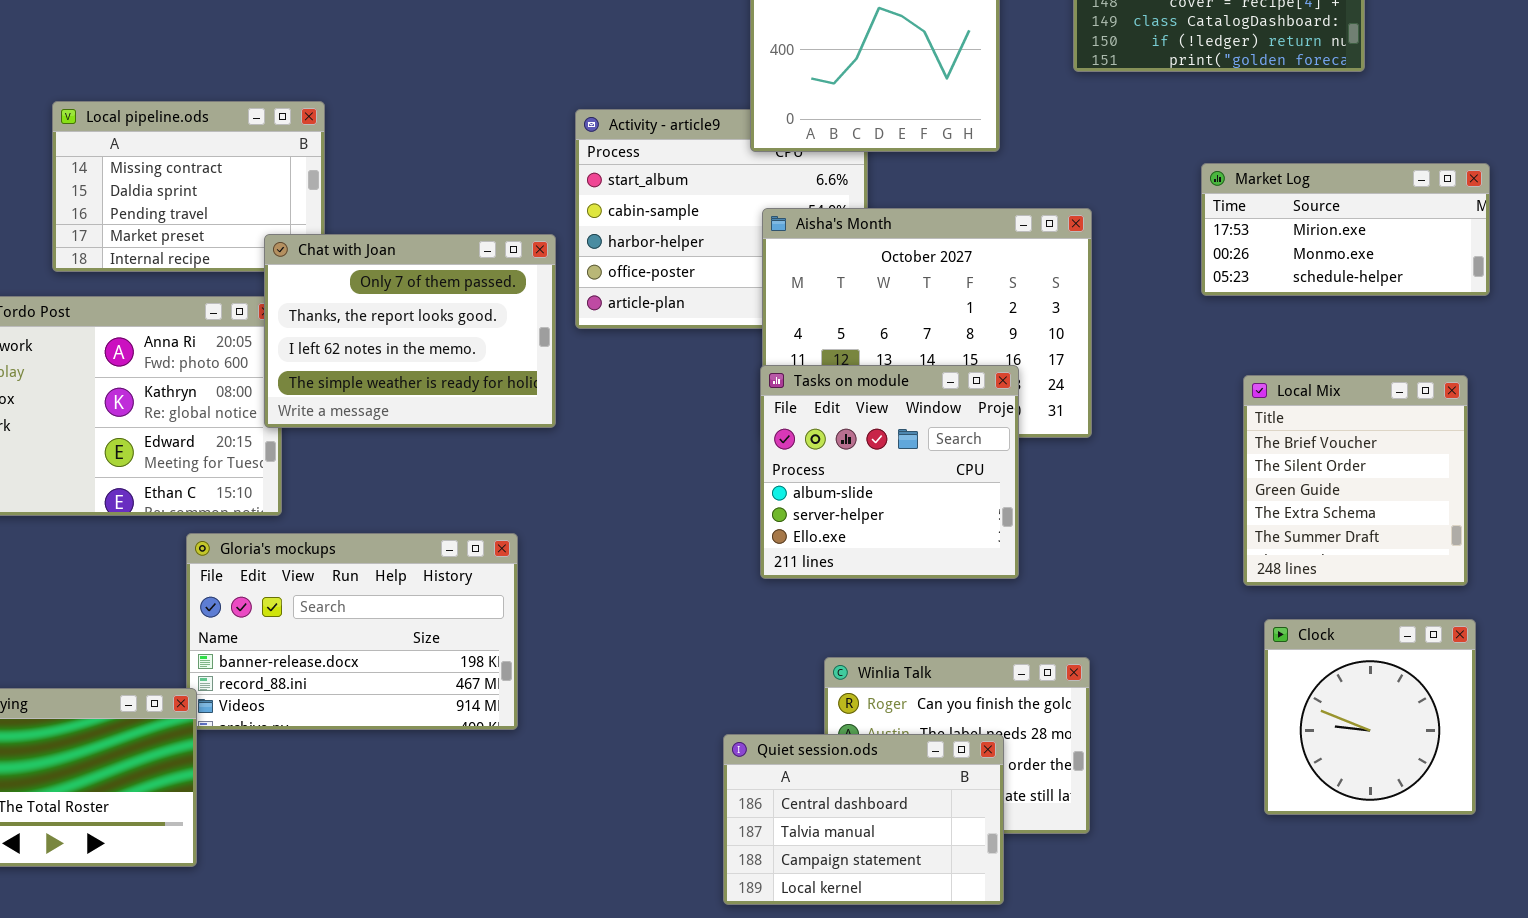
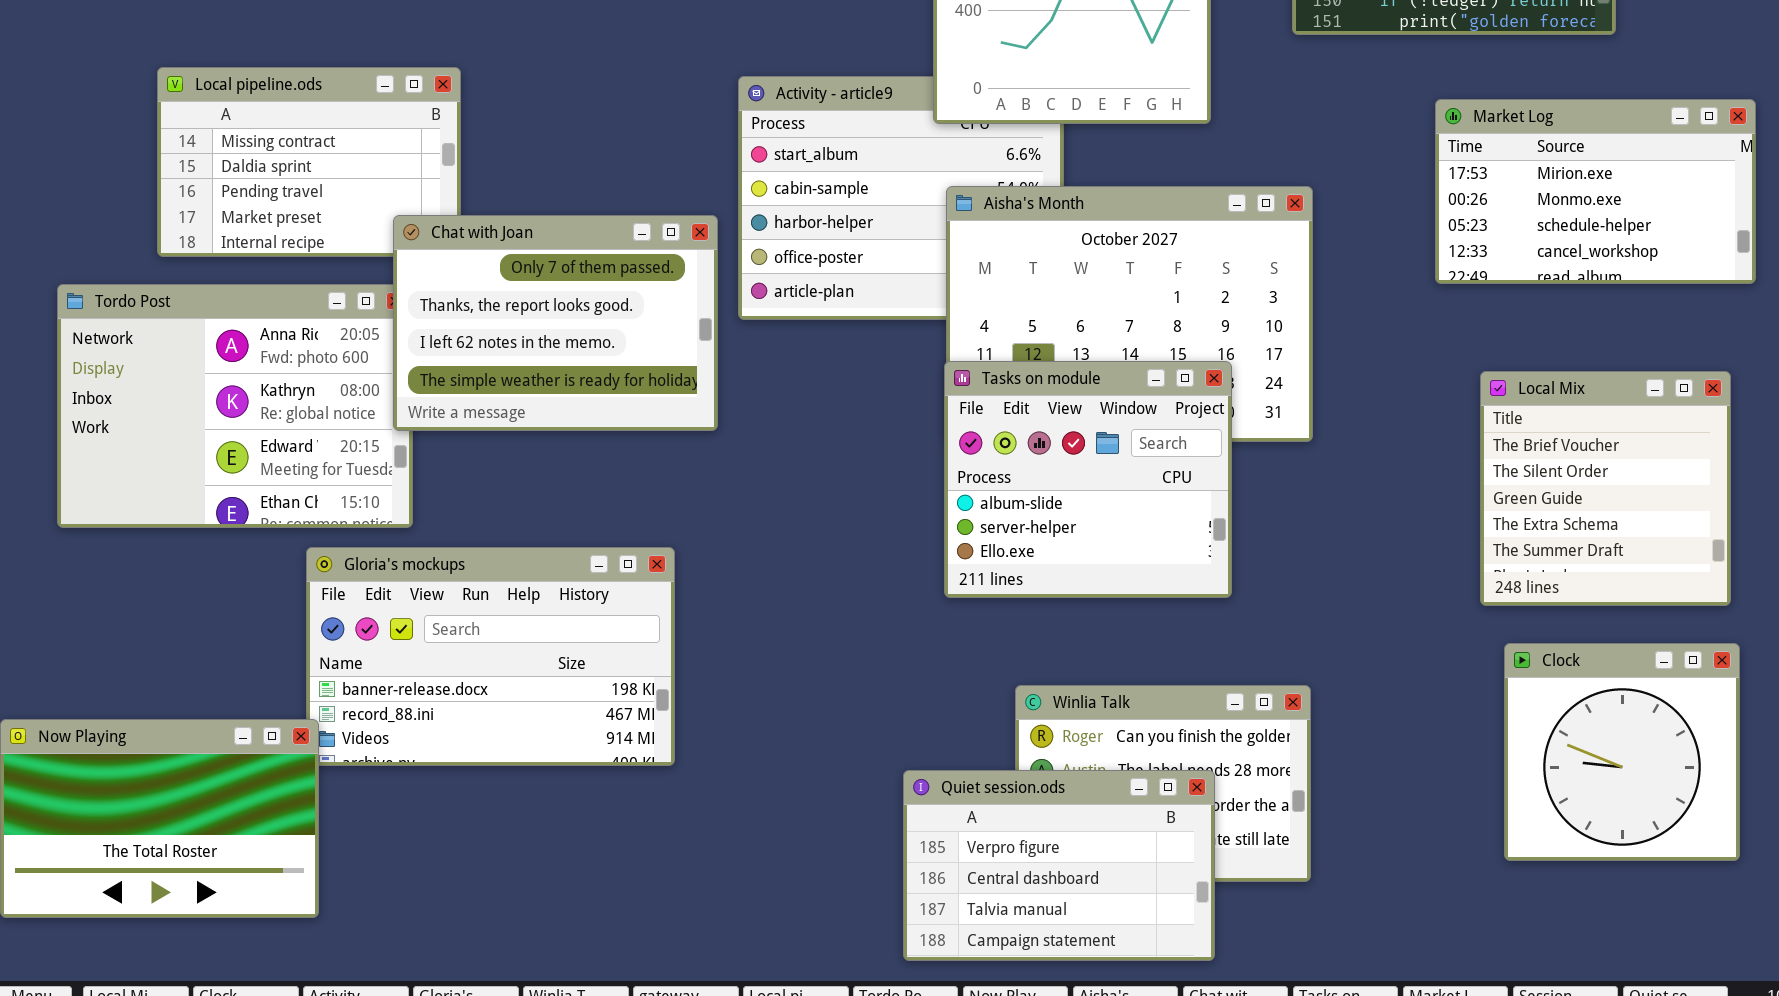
Market Log: [1201,163,1490,296] -> [1435,99,1756,284], resized
Quiet session.ods: [723,734,1004,905] -> [903,770,1215,961], scrolled up 1 row

